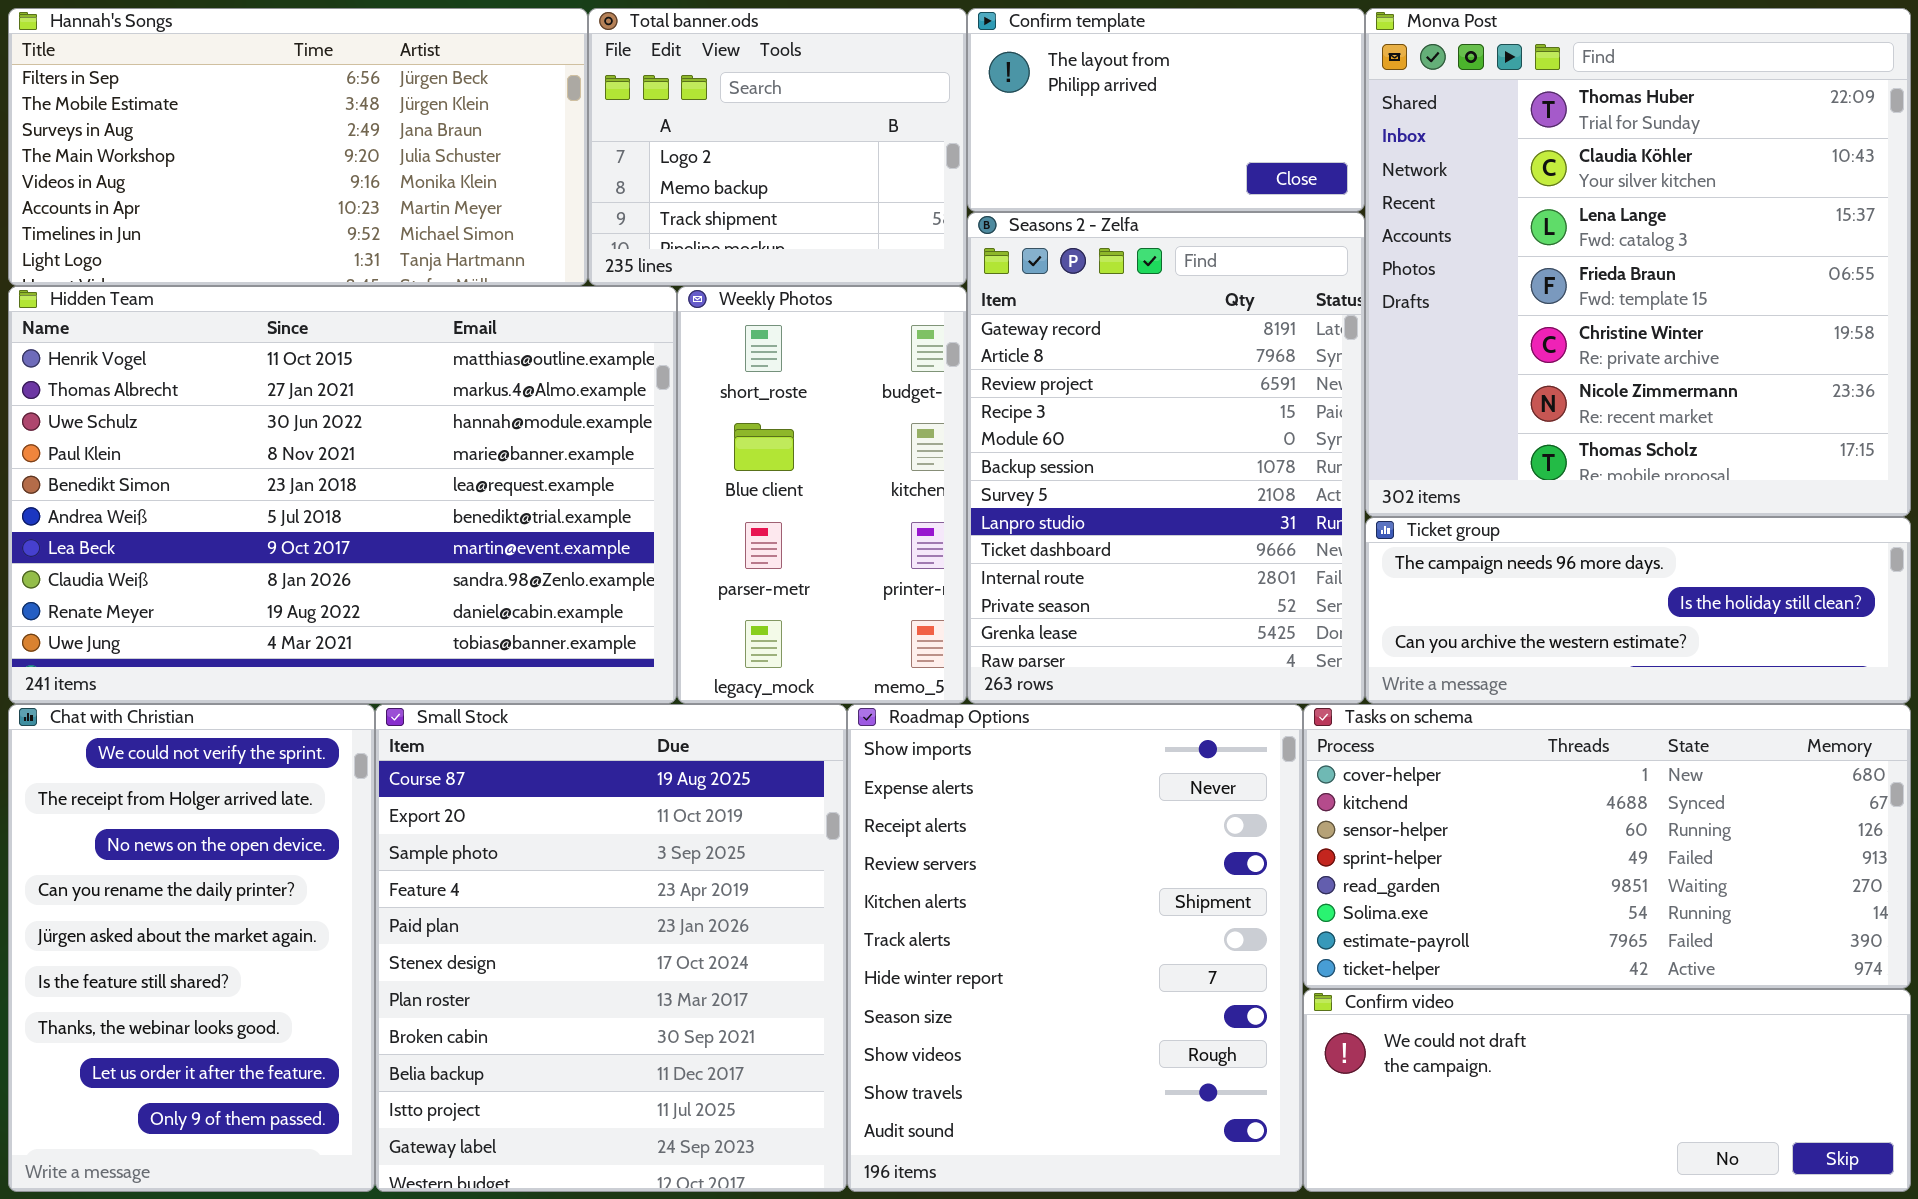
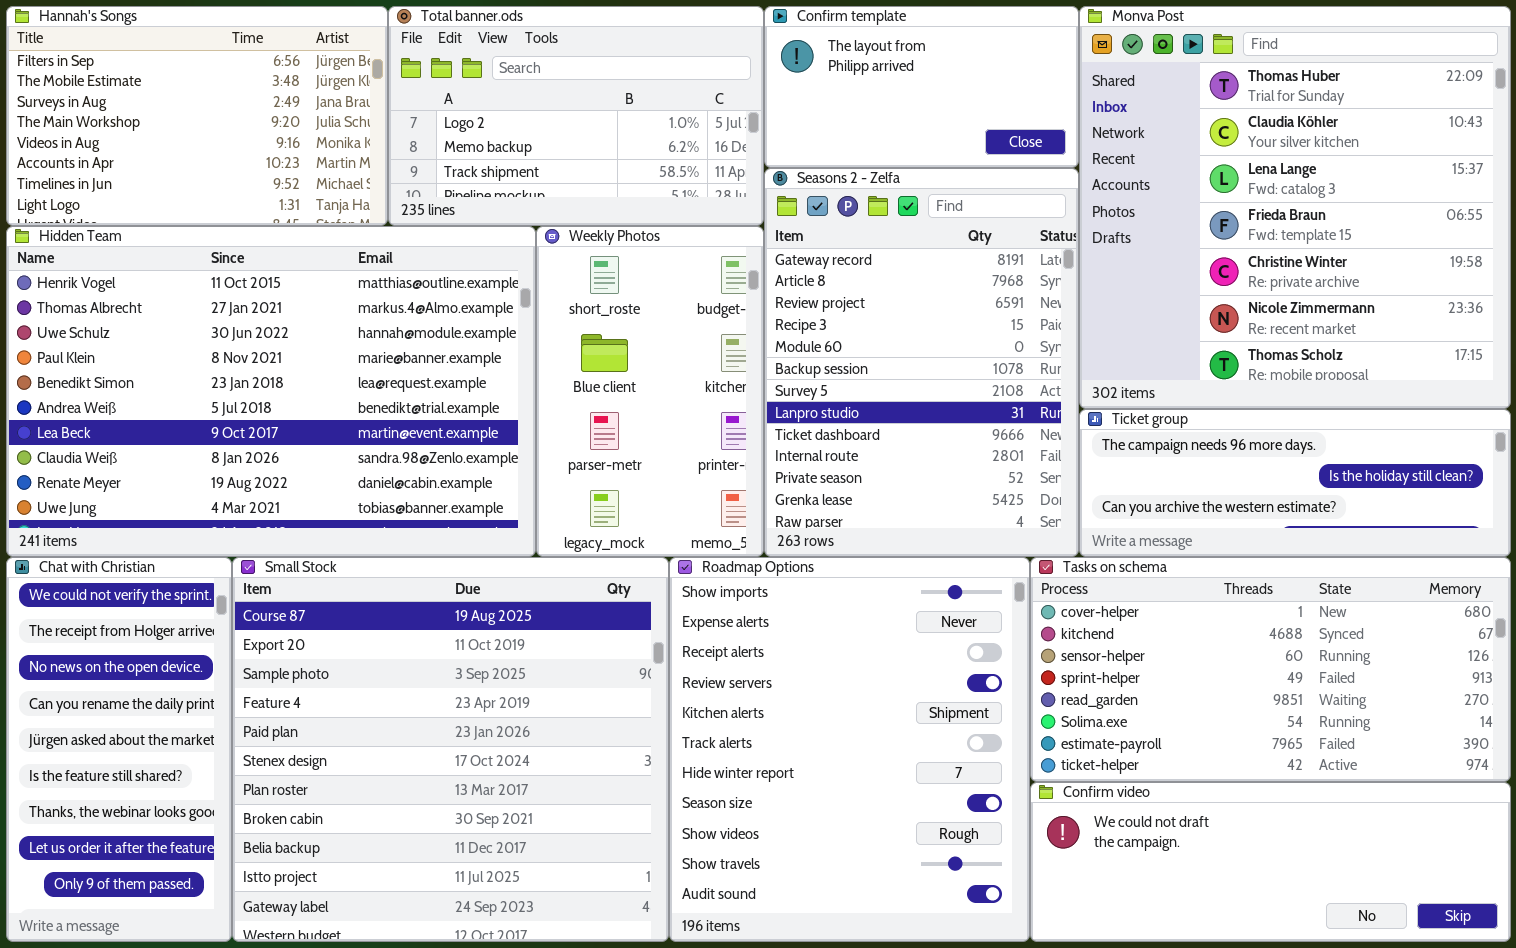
Hannah's Songs: [8,8,588,286] -> [6,6,388,226], resized
Total banner.ods: [588,8,967,286] -> [388,6,764,226], resized
Chat with Christian: [8,704,375,1192] -> [6,557,232,942], resized
Small Stock: [375,704,847,1192] -> [232,557,669,942], resized

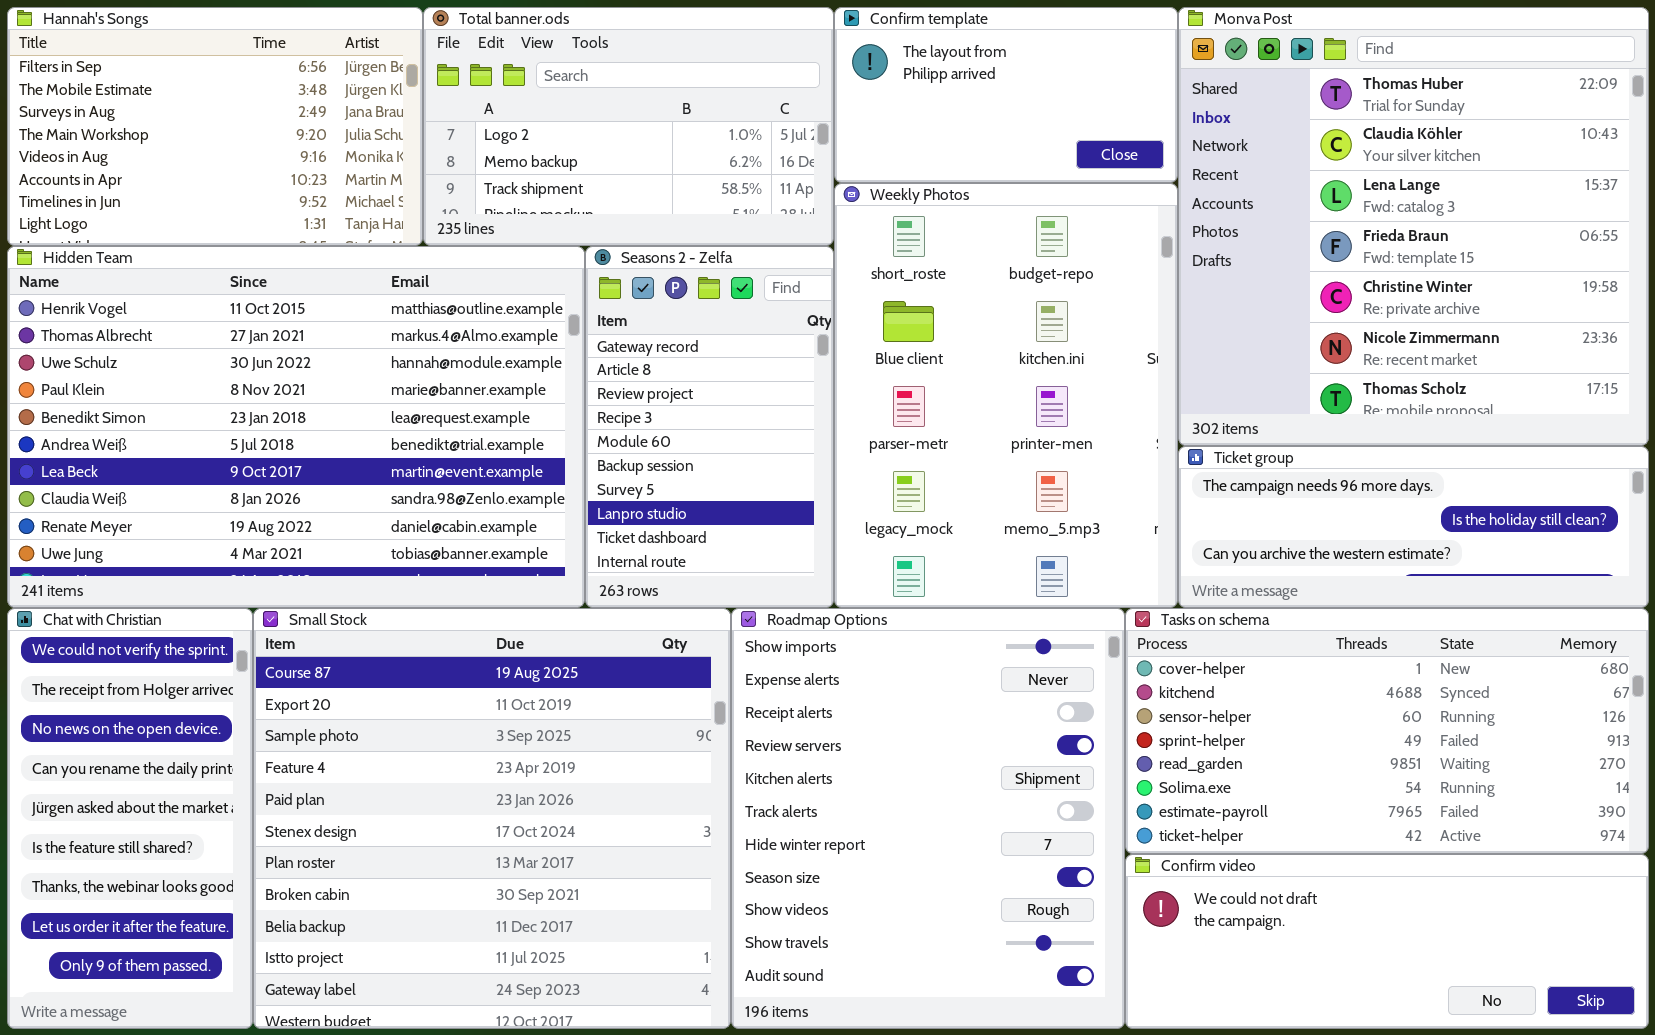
Seasons 2 - Zelfa: [764,168,1079,557] -> [585,246,834,608], moved, resized
Weekly Photos: [536,226,764,557] -> [834,183,1178,608], moved, resized

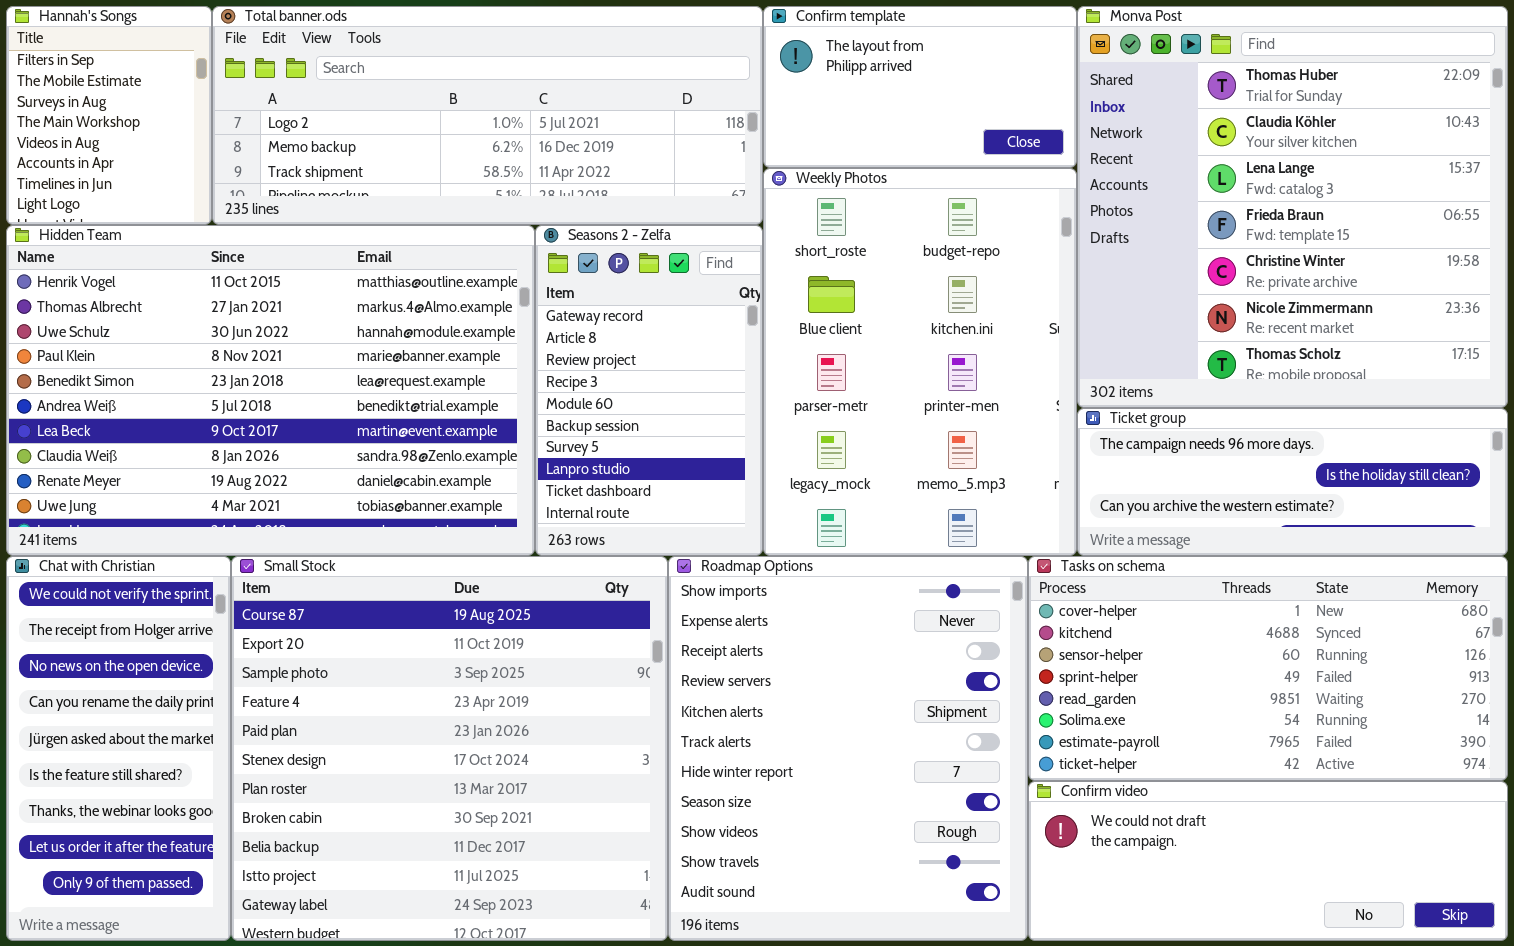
Hannah's Songs: [7,7,423,246] -> [6,6,212,225], resized
Total banner.ods: [423,7,834,246] -> [212,6,763,225], resized

